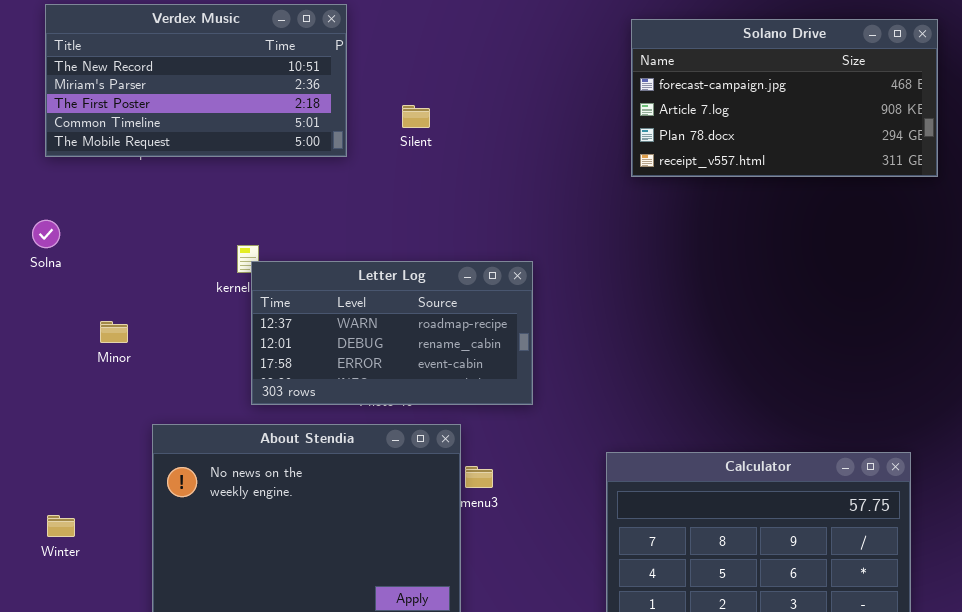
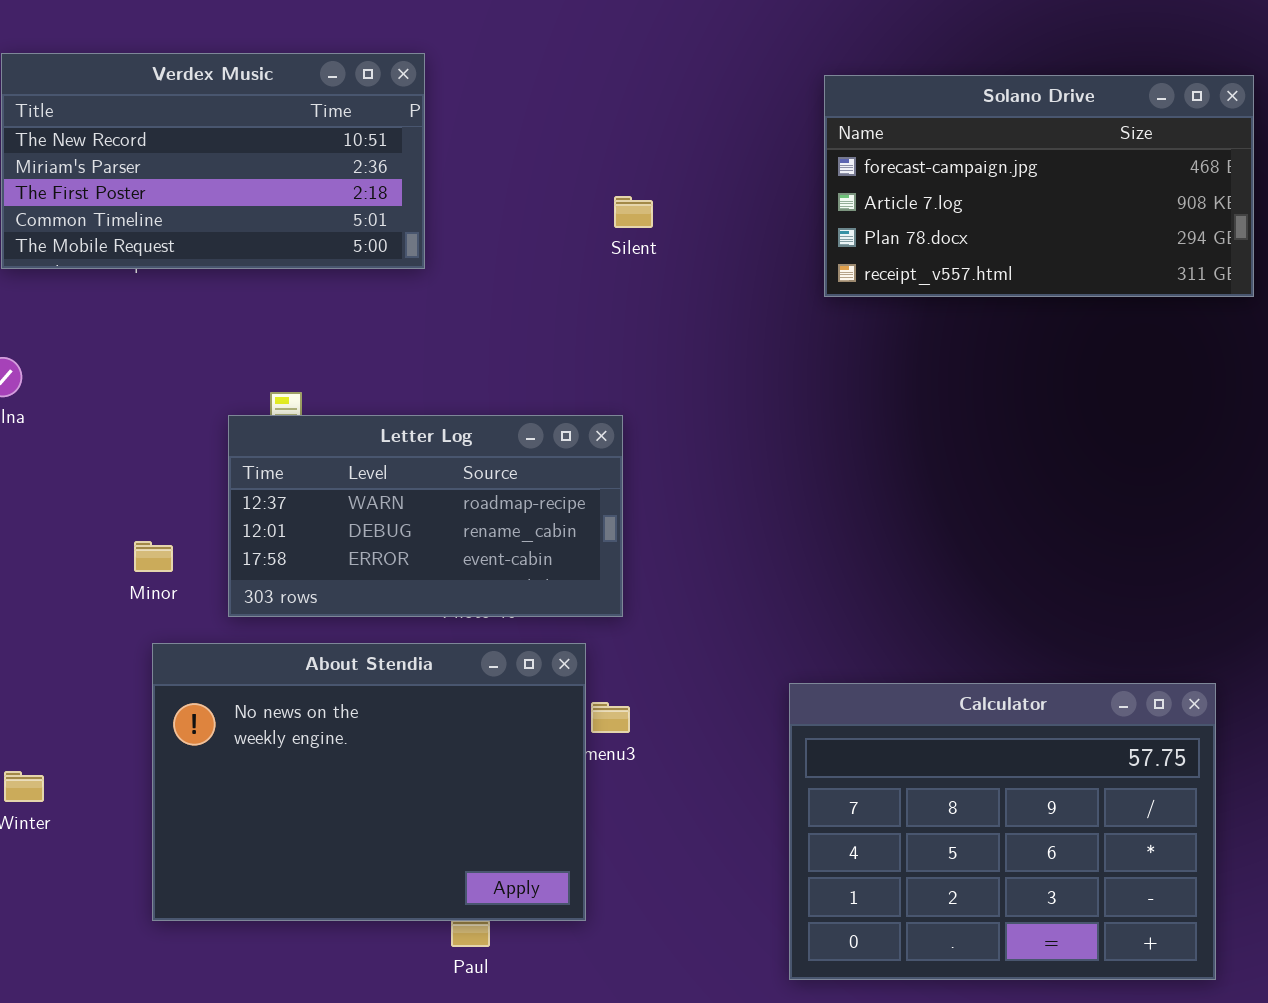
Silent: [402,105,430,128] -> [614,196,653,228], moved
Letter Log: [251,261,533,405] -> [228,415,623,617], moved
Minor: [100,321,128,343] -> [134,541,173,572], moved

